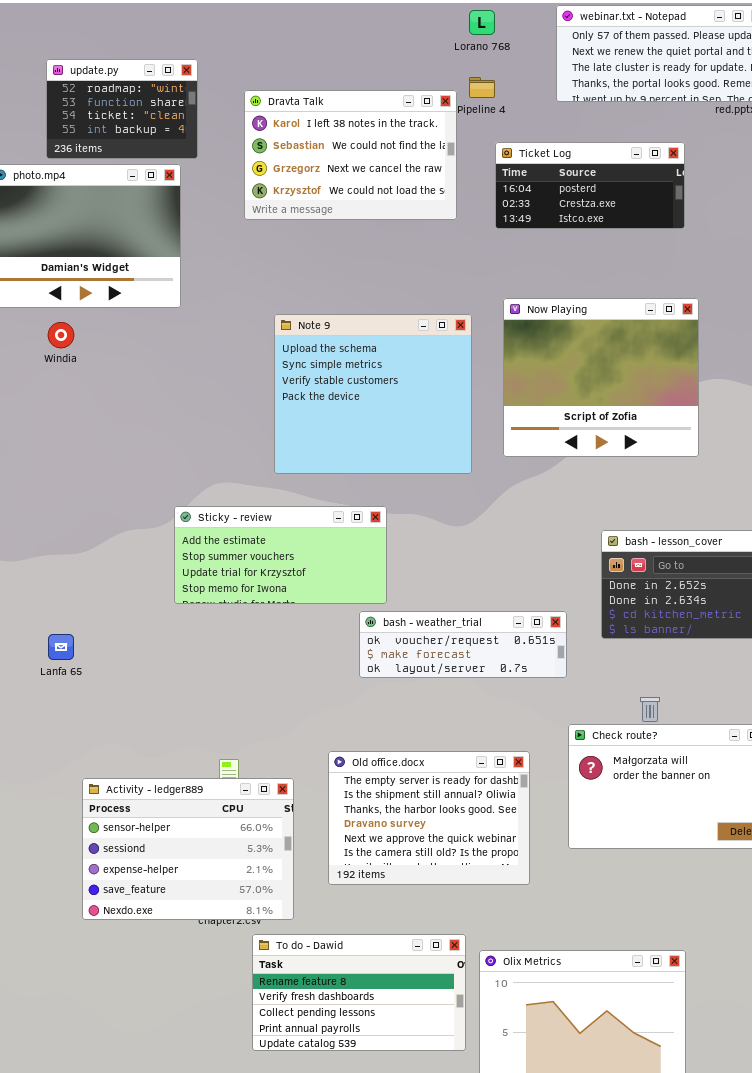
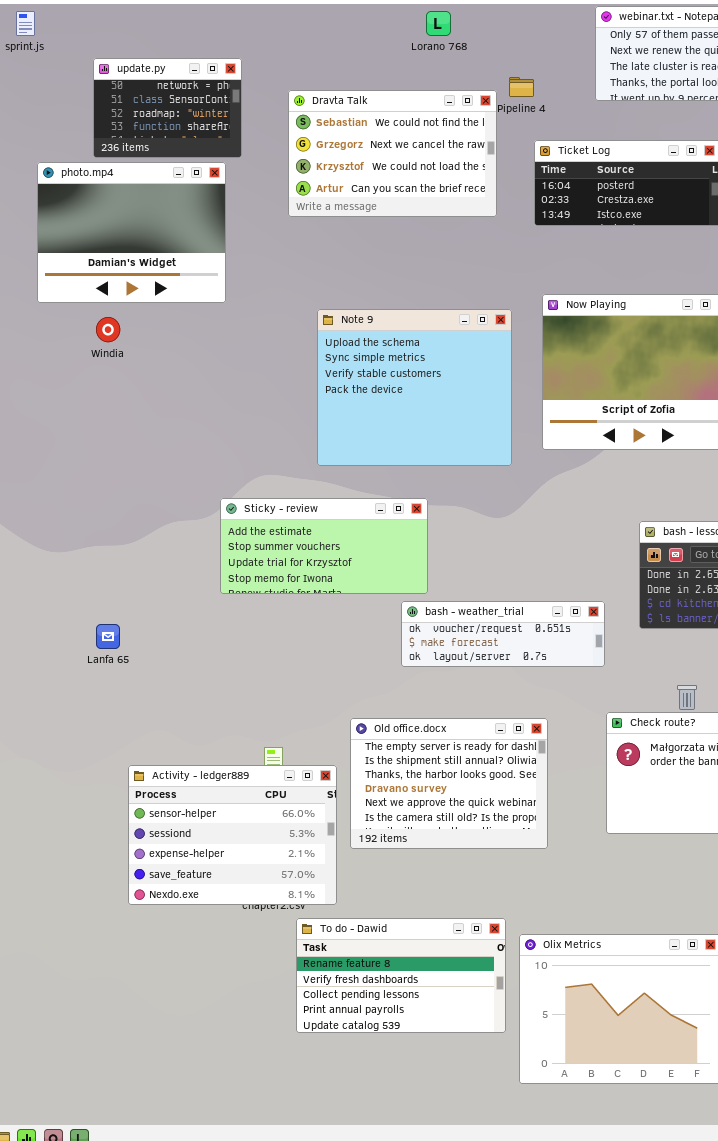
Lorano 768: [469,10,495,35] -> [426,11,451,36], moved
update.py: [46,59,198,159] -> [93,58,242,158], scrolled up 2 rows
Dravta Talk: [244,90,457,220] -> [288,90,497,217], scrolled down 1 row
Old office.docx: [328,751,530,885] -> [350,718,548,849], moved

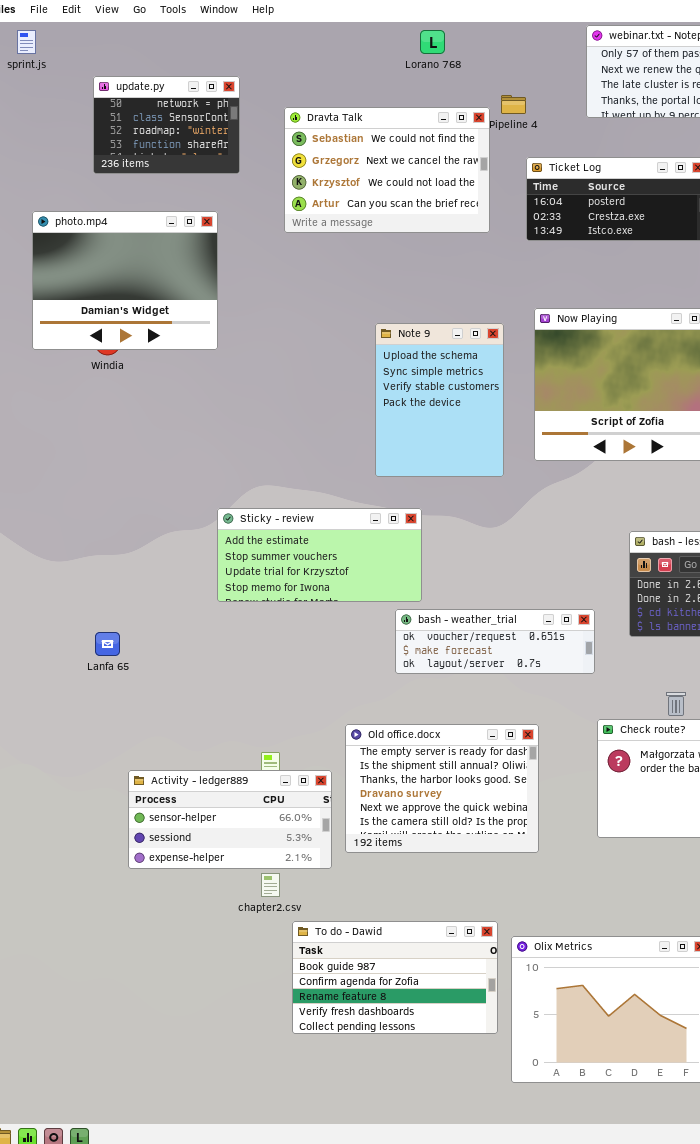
photo.mp4: [37,162,226,303] -> [32,211,218,350], moved
Note 9: [317,309,512,466] -> [375,323,504,477], resized
Activity - ledger889: [128,765,337,905] -> [128,770,332,869], resized
To do - Dawid: [296,918,506,1033] -> [292,921,498,1034], scrolled up 2 rows

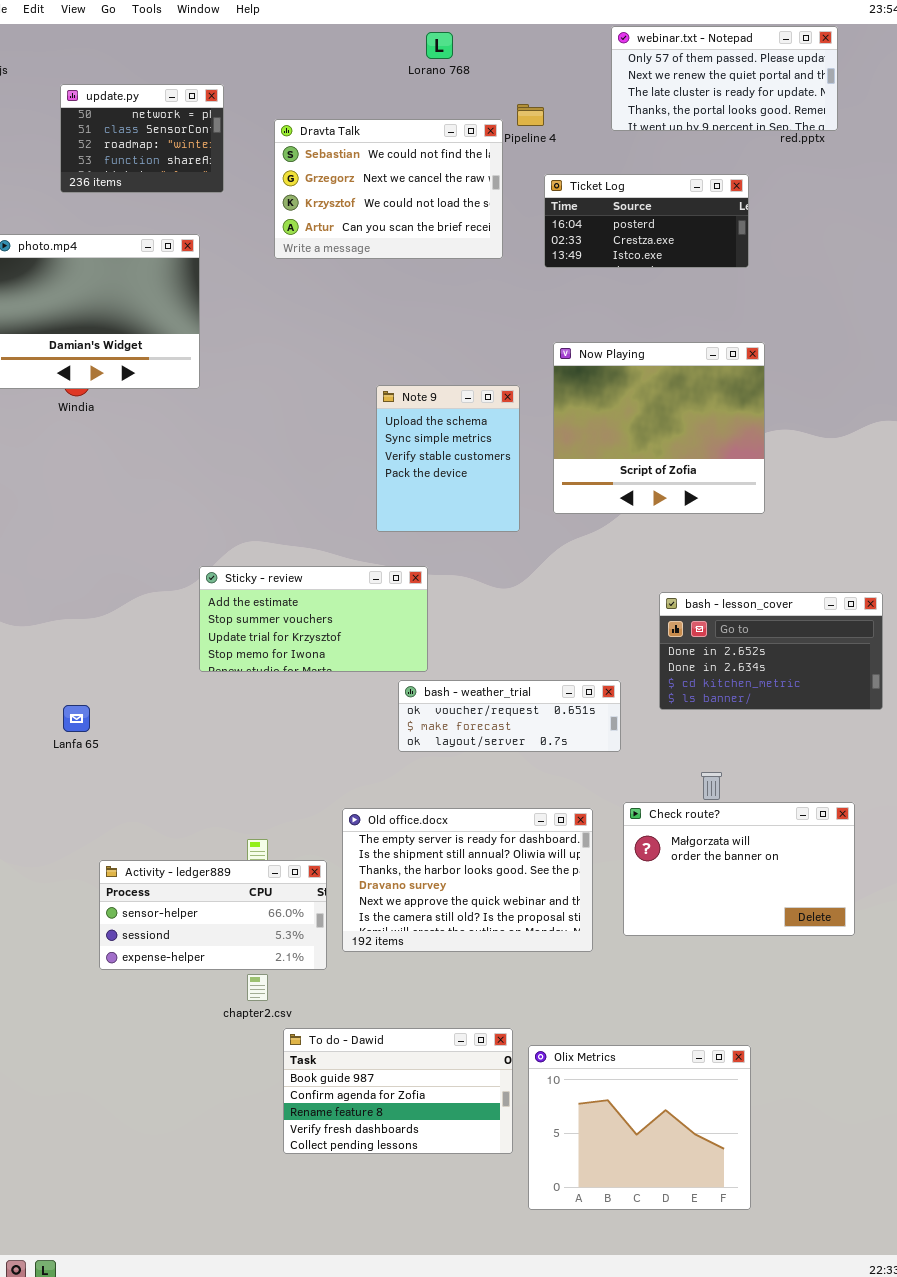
Note 9: [375,323,504,477] -> [376,385,520,532], resized
Old office.docx: [345,724,539,853] -> [342,808,593,952], resized

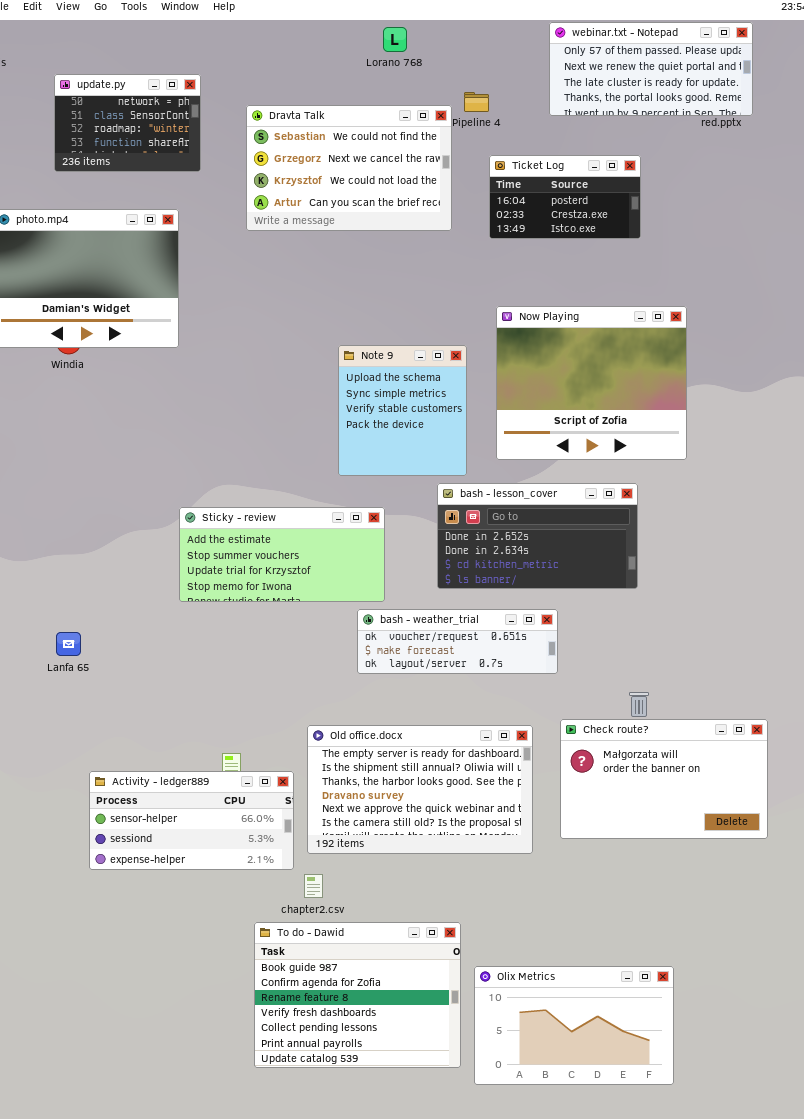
Ticket Log: [544,174,749,268] -> [489,155,641,239], resized
bash - lesson_cover: [659,592,883,710] -> [437,483,638,589], moved
chapter2.csv: [247,974,268,1001] -> [304,874,323,898], moved
To do - Dawid: [283,1028,513,1154] -> [254,922,461,1068], resized
Olix Metrics: [528,1045,751,1210] -> [474,966,674,1085], resized

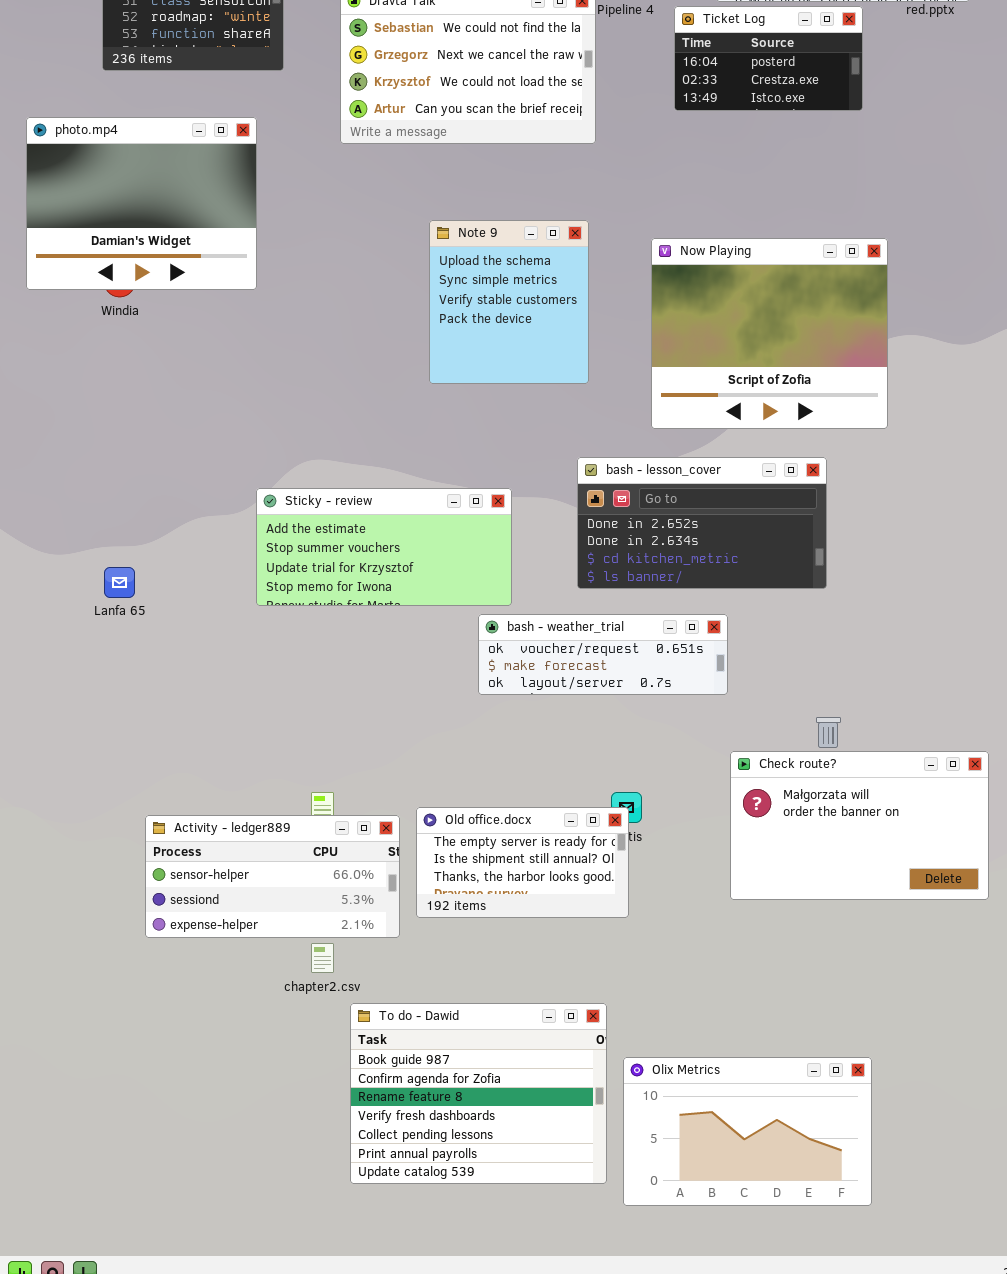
Ticket Log: [489,155,641,239] -> [674,6,863,111], moved
Note 9: [338,345,467,476] -> [429,220,589,384], moved
Lanfa 65: [56,632,81,656] -> [104,567,135,598], moved
Old office.docx: [307,725,533,854] -> [416,807,629,918], resized
chapter2.csv: [304,874,323,898] -> [311,943,334,973], moved

